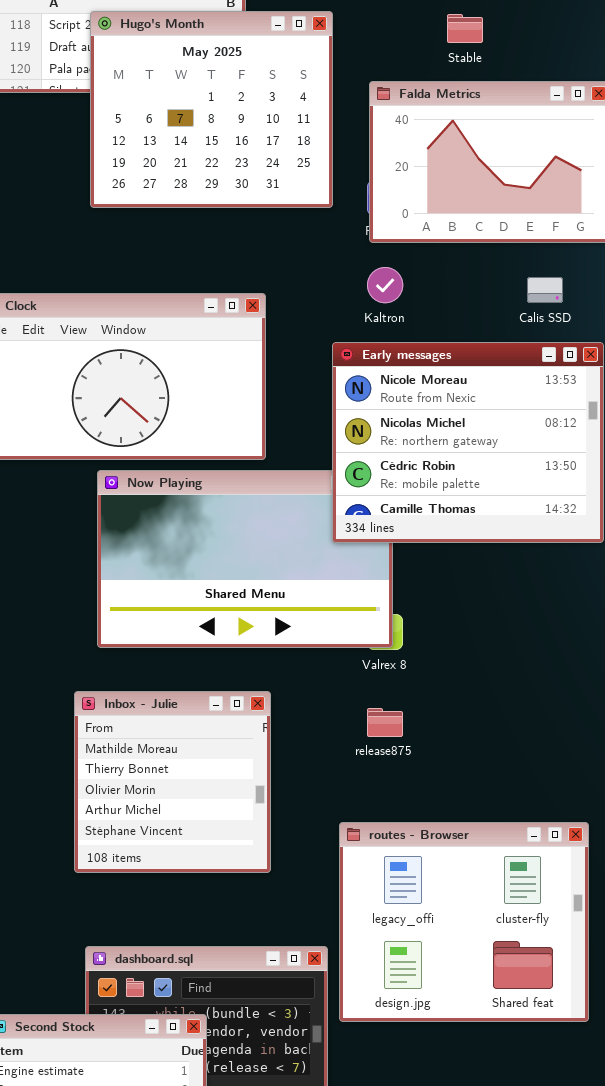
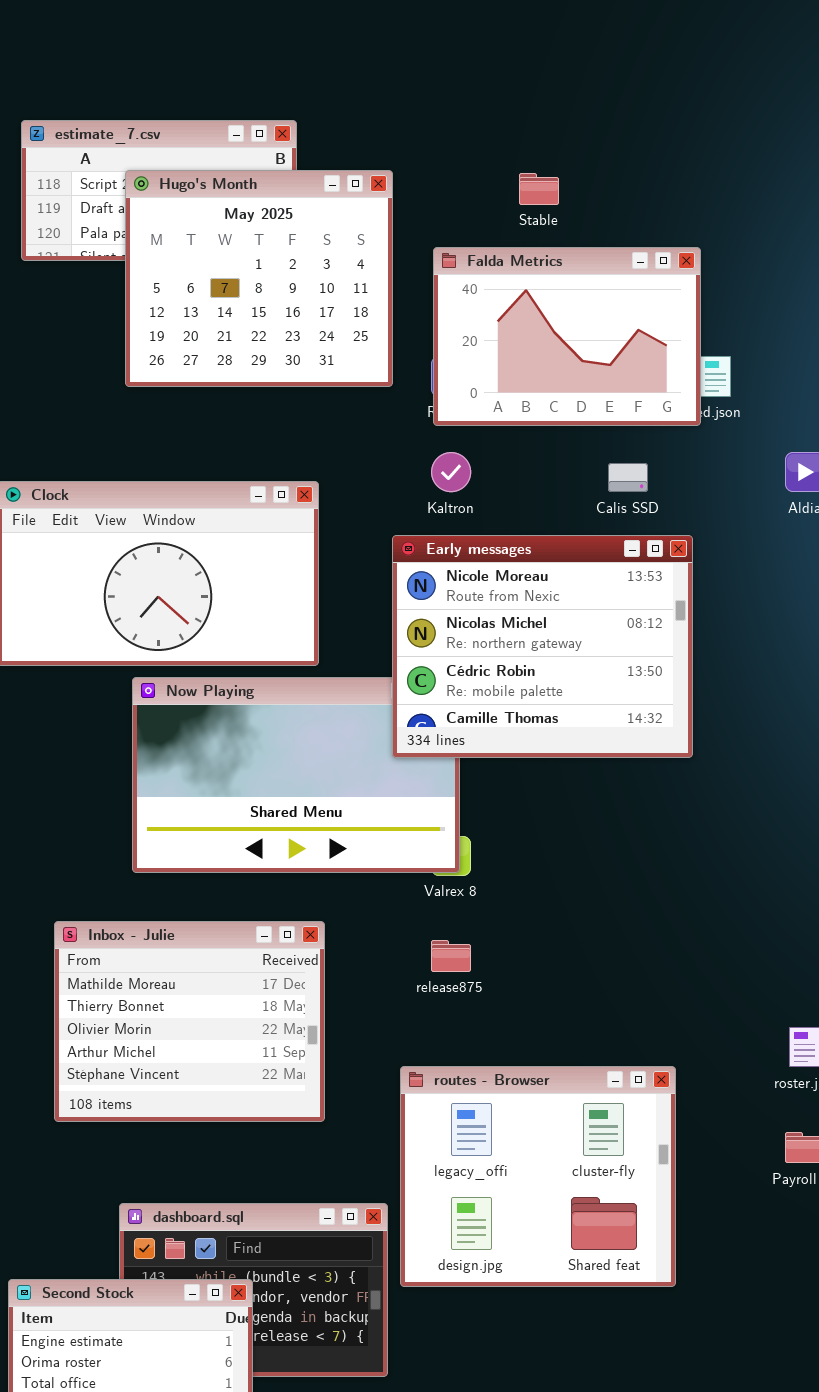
Inbox - Julie: [74,691,271,873] -> [54,921,325,1122], resized

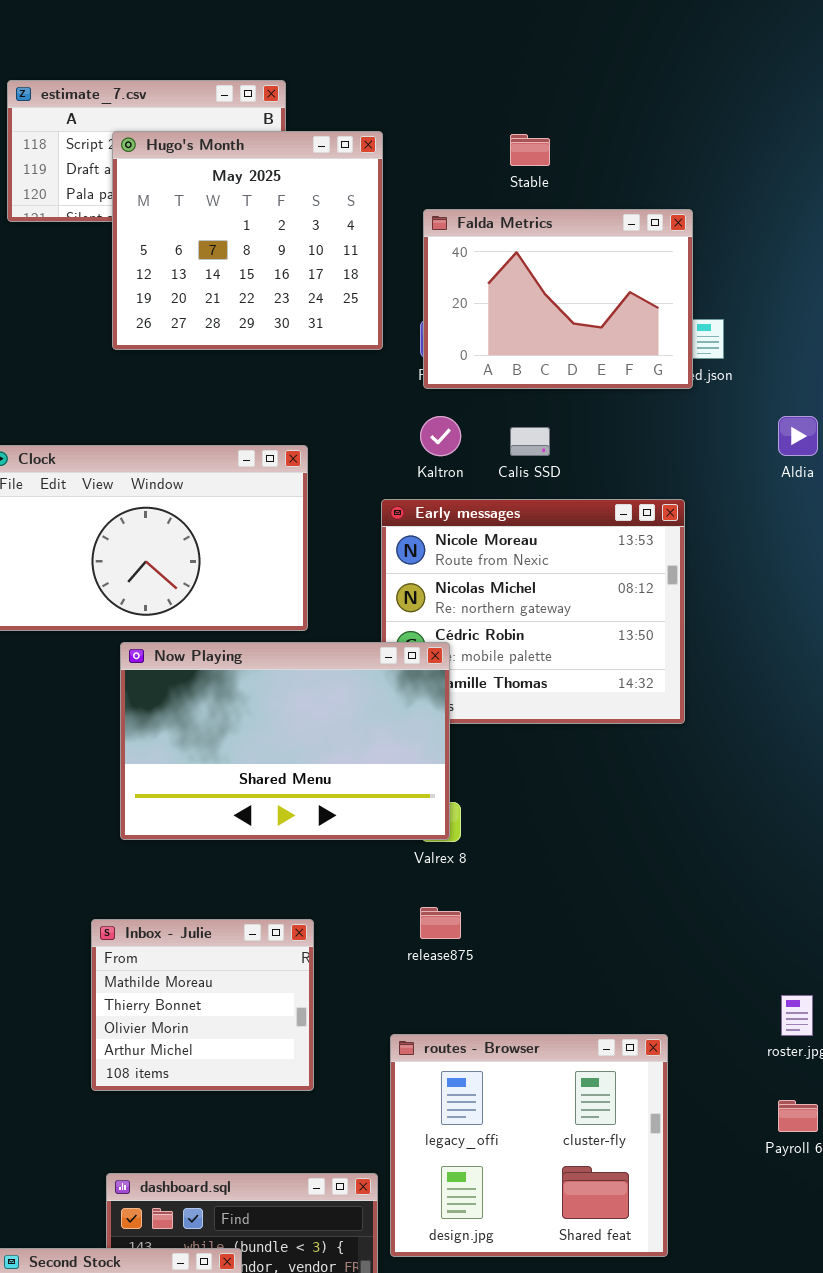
Calis SSD: [608,463,648,492] -> [510,427,550,456], moved
Now Playing: [132,677,460,873] -> [120,642,450,840], raised
Inbox - Julie: [54,921,325,1122] -> [91,919,314,1091], resized

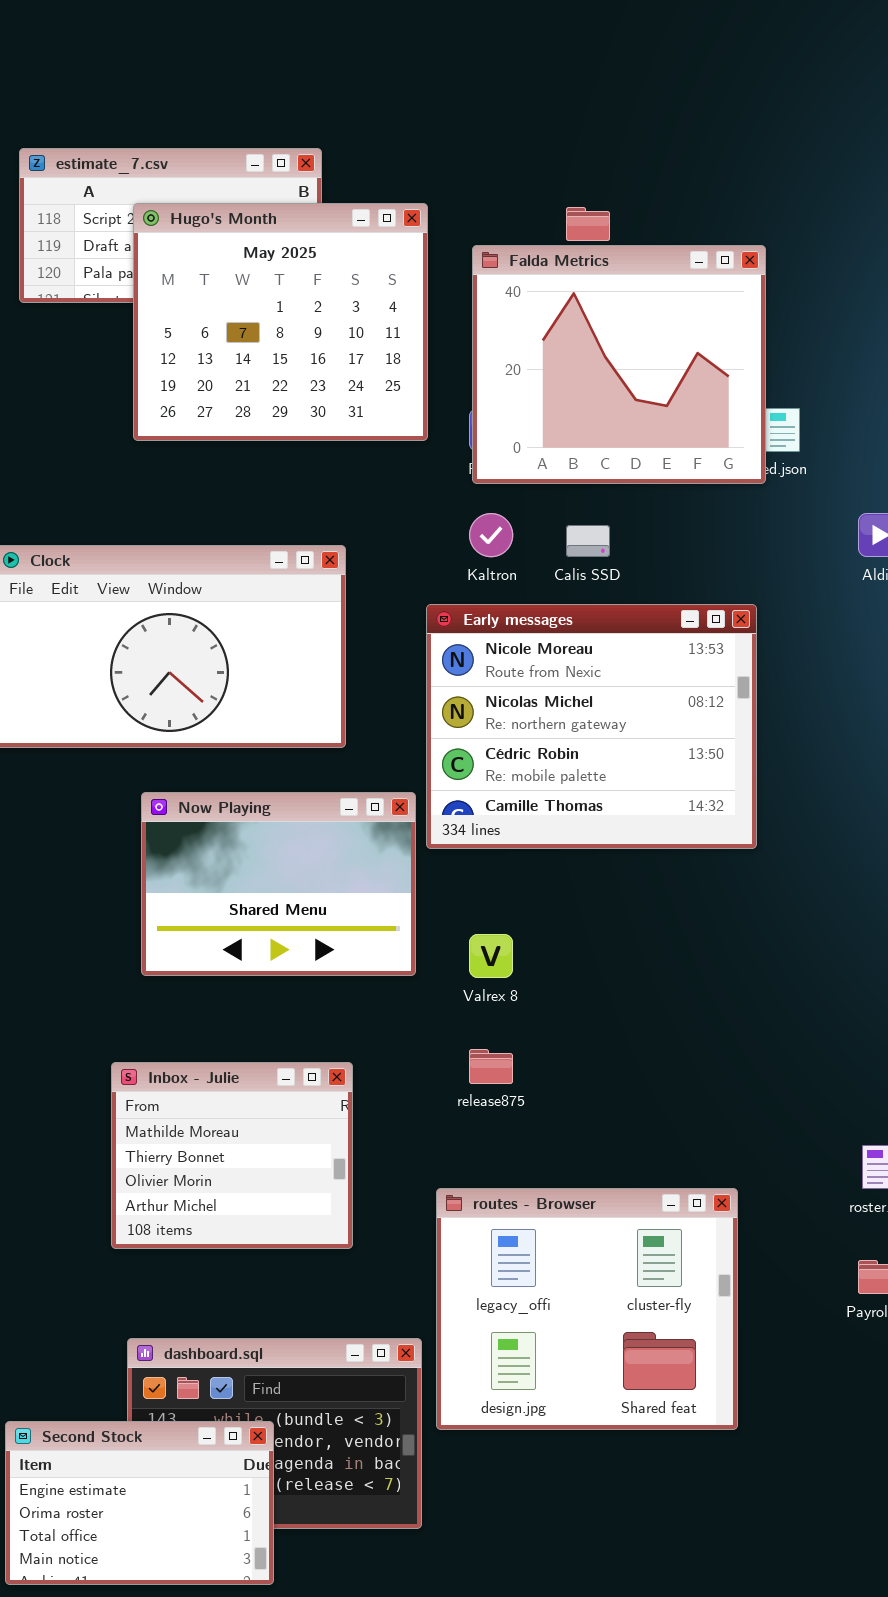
Falda Metrics: [423,209,693,389] -> [472,245,766,484], resized
Now Playing: [120,642,450,840] -> [141,792,416,976], resized

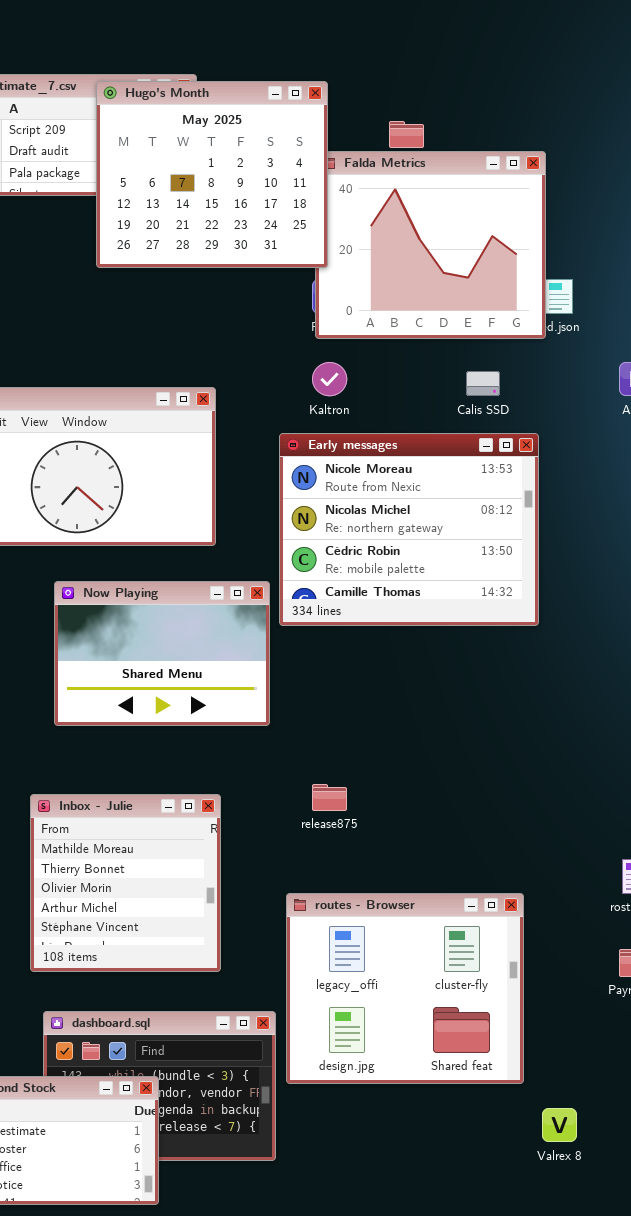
Hugo's Month: [133,203,428,441] -> [96,81,328,268], moved
Calis SSD: [566,525,610,557] -> [466,371,500,396], moved
Valrex 8: [469,934,513,978] -> [542,1108,577,1142], moved
Inbox - Julie: [111,1062,353,1249] -> [30,794,221,972], resized

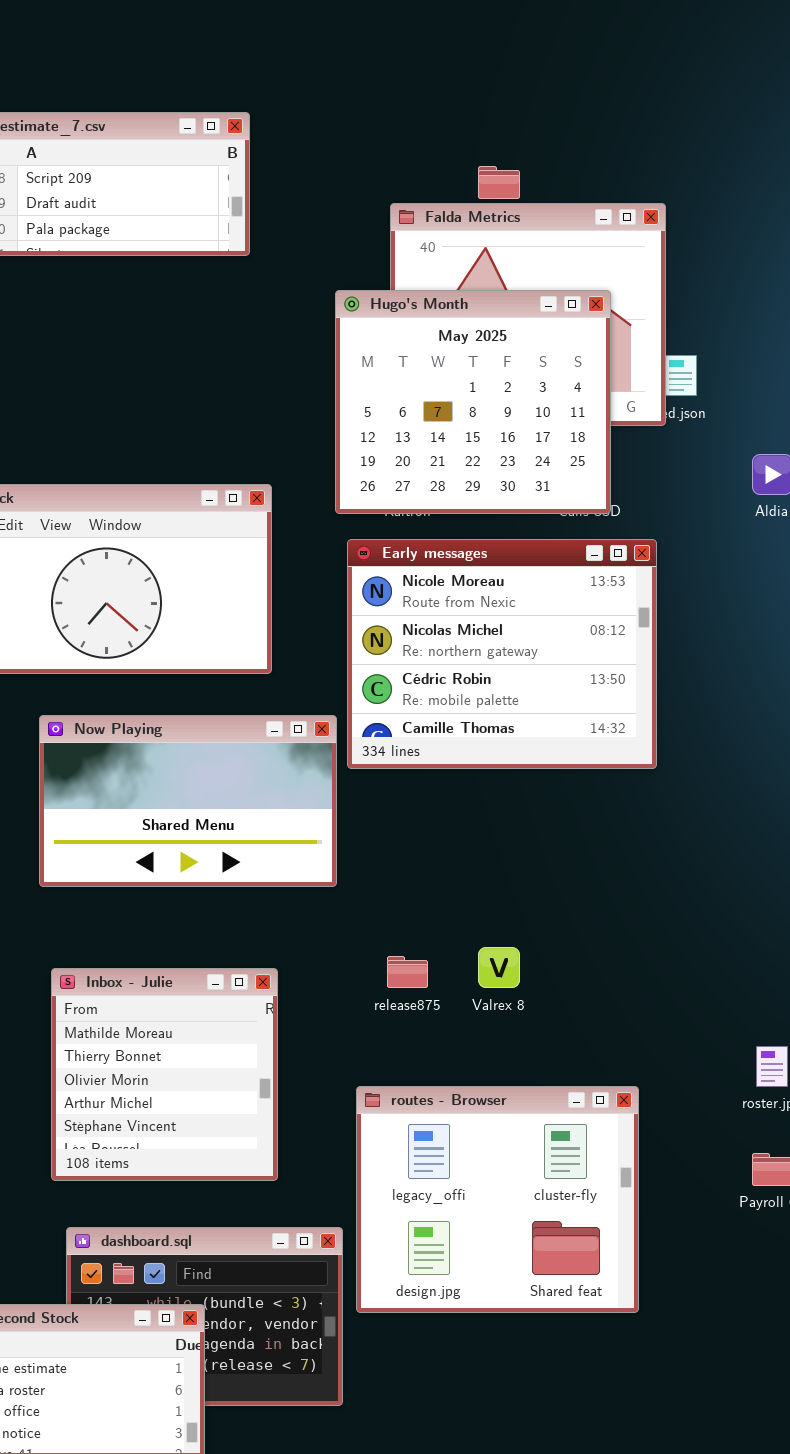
Hugo's Month: [96,81,328,268] -> [335,290,611,514], moved
Now Playing: [54,581,270,726] -> [39,715,337,887], resized
Valrex 8: [542,1108,577,1142] -> [478,947,520,988], moved

